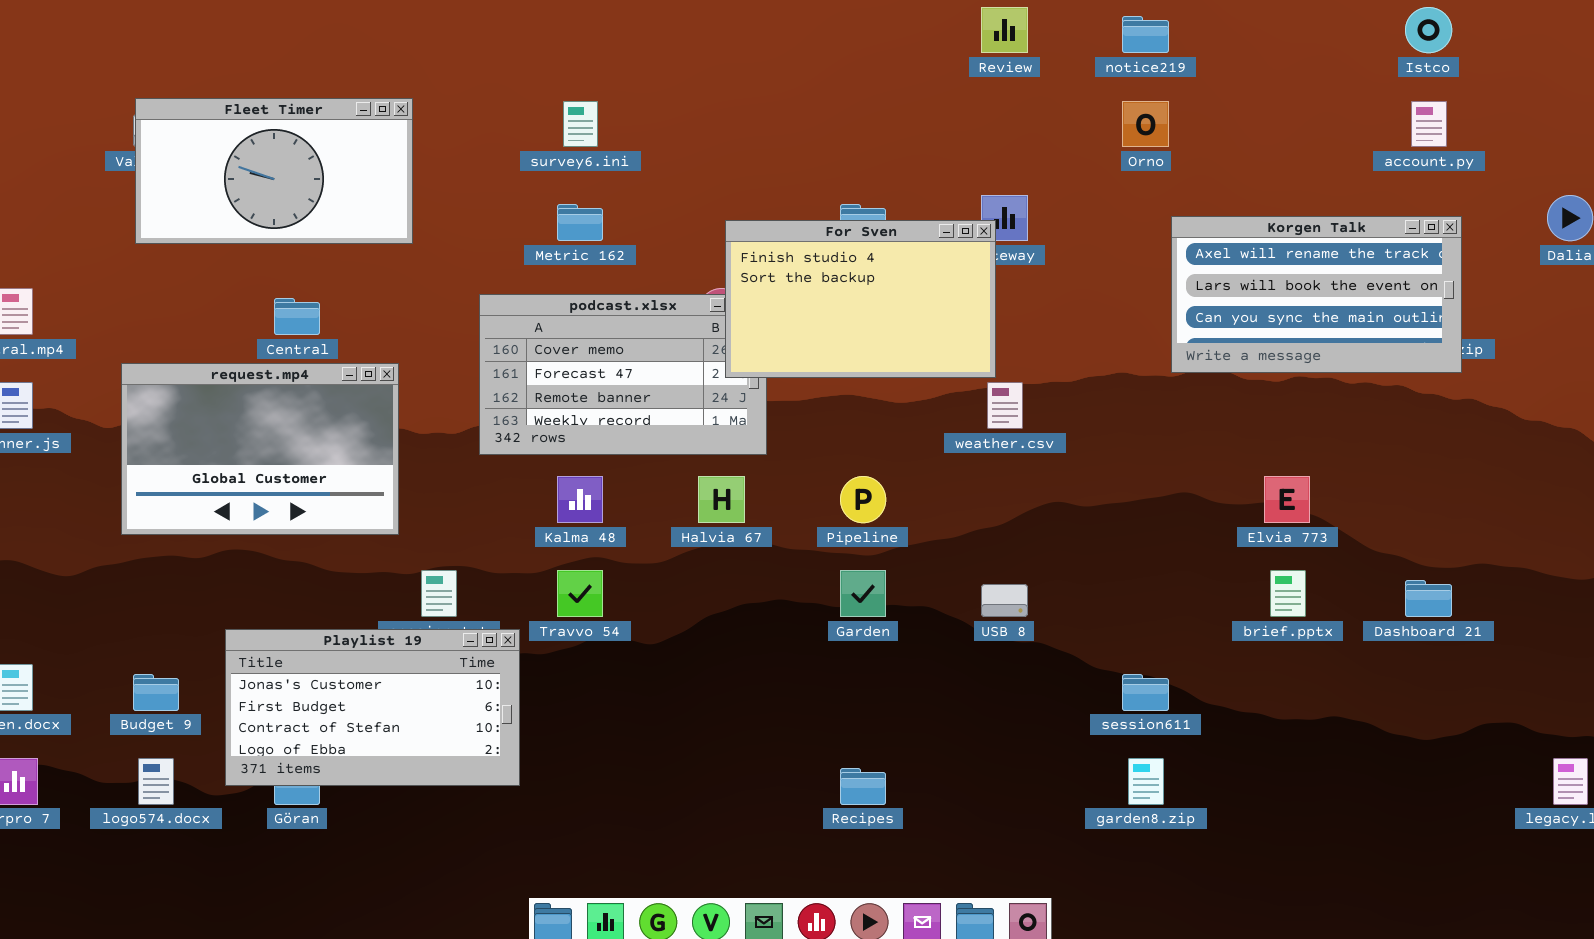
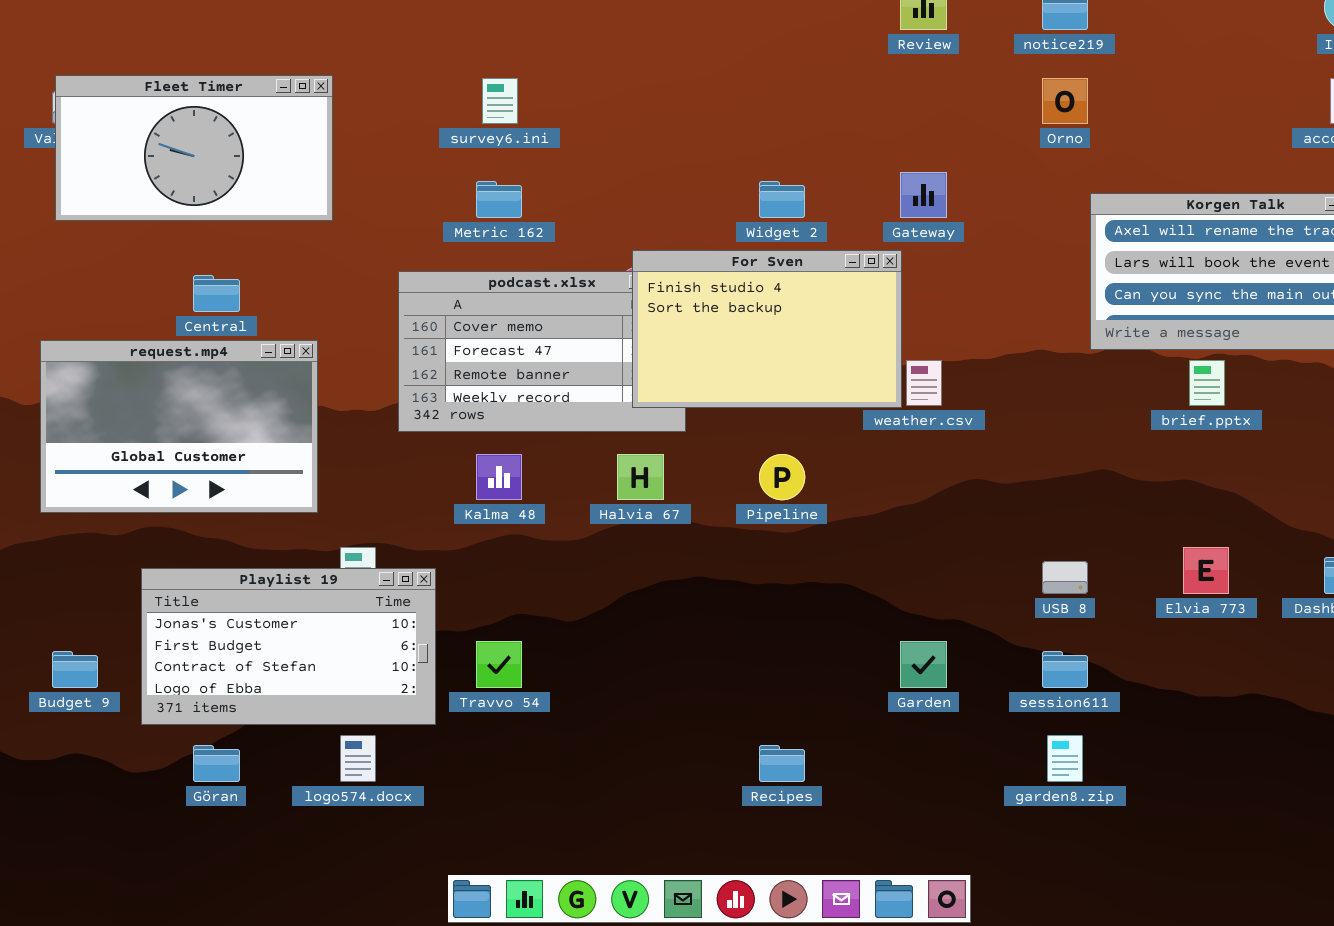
For Sven: [725,220,996,378] -> [632,250,902,408], moved
Elvia 773: [1264,476,1310,523] -> [1183,547,1229,594], moved
Travvo 54: [557,570,603,617] -> [476,641,522,688], moved
Garden: [840,570,886,617] -> [900,641,947,688], moved
brief.pptx: [1270,570,1306,617] -> [1189,360,1225,406], moved
USB 8: [981,584,1028,617] -> [1042,561,1088,594], moved
Playlist 19: [225,629,520,786] -> [141,568,436,725], moved
logo574.docx: [138,758,174,805] -> [340,735,376,782], moved

